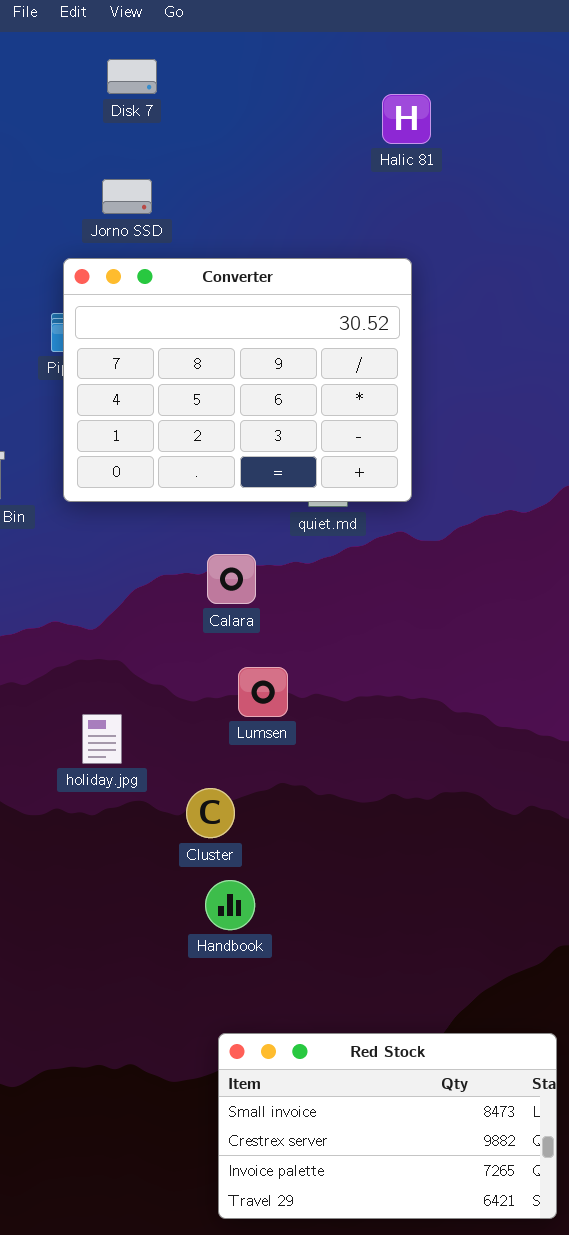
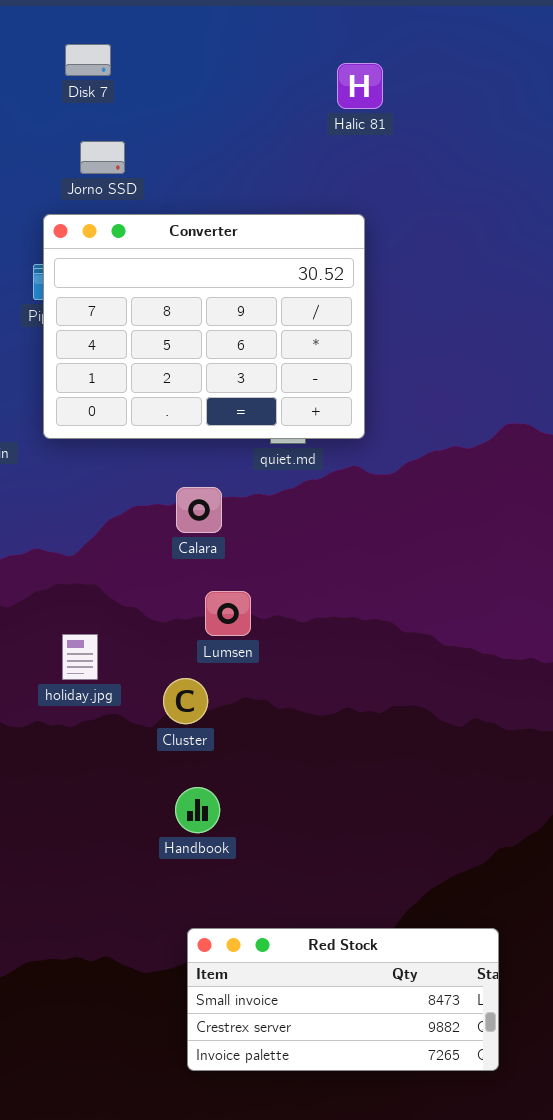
Disk 7: [107,59,157,94] -> [65,44,111,76], moved
Cluster: [186,788,235,838] -> [163,678,208,724], moved
Red Stock: [218,1033,557,1219] -> [187,928,499,1071], resized

